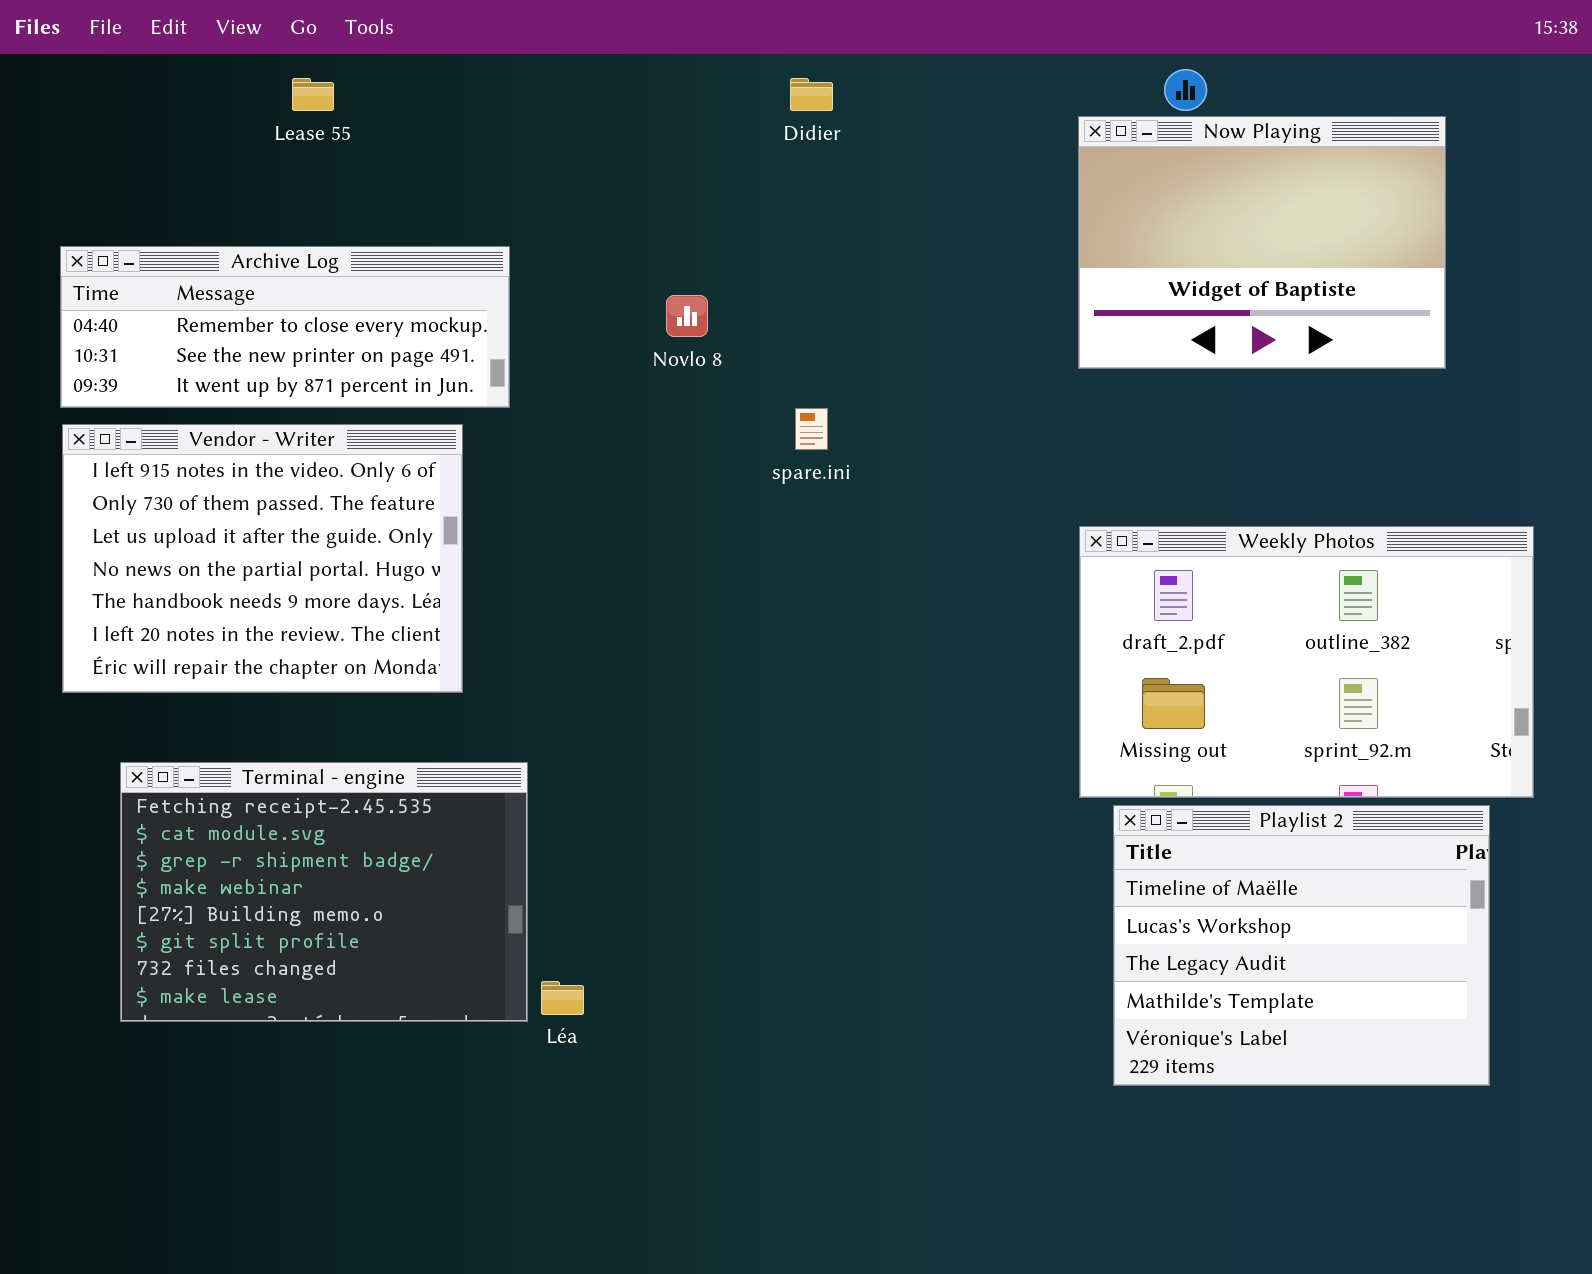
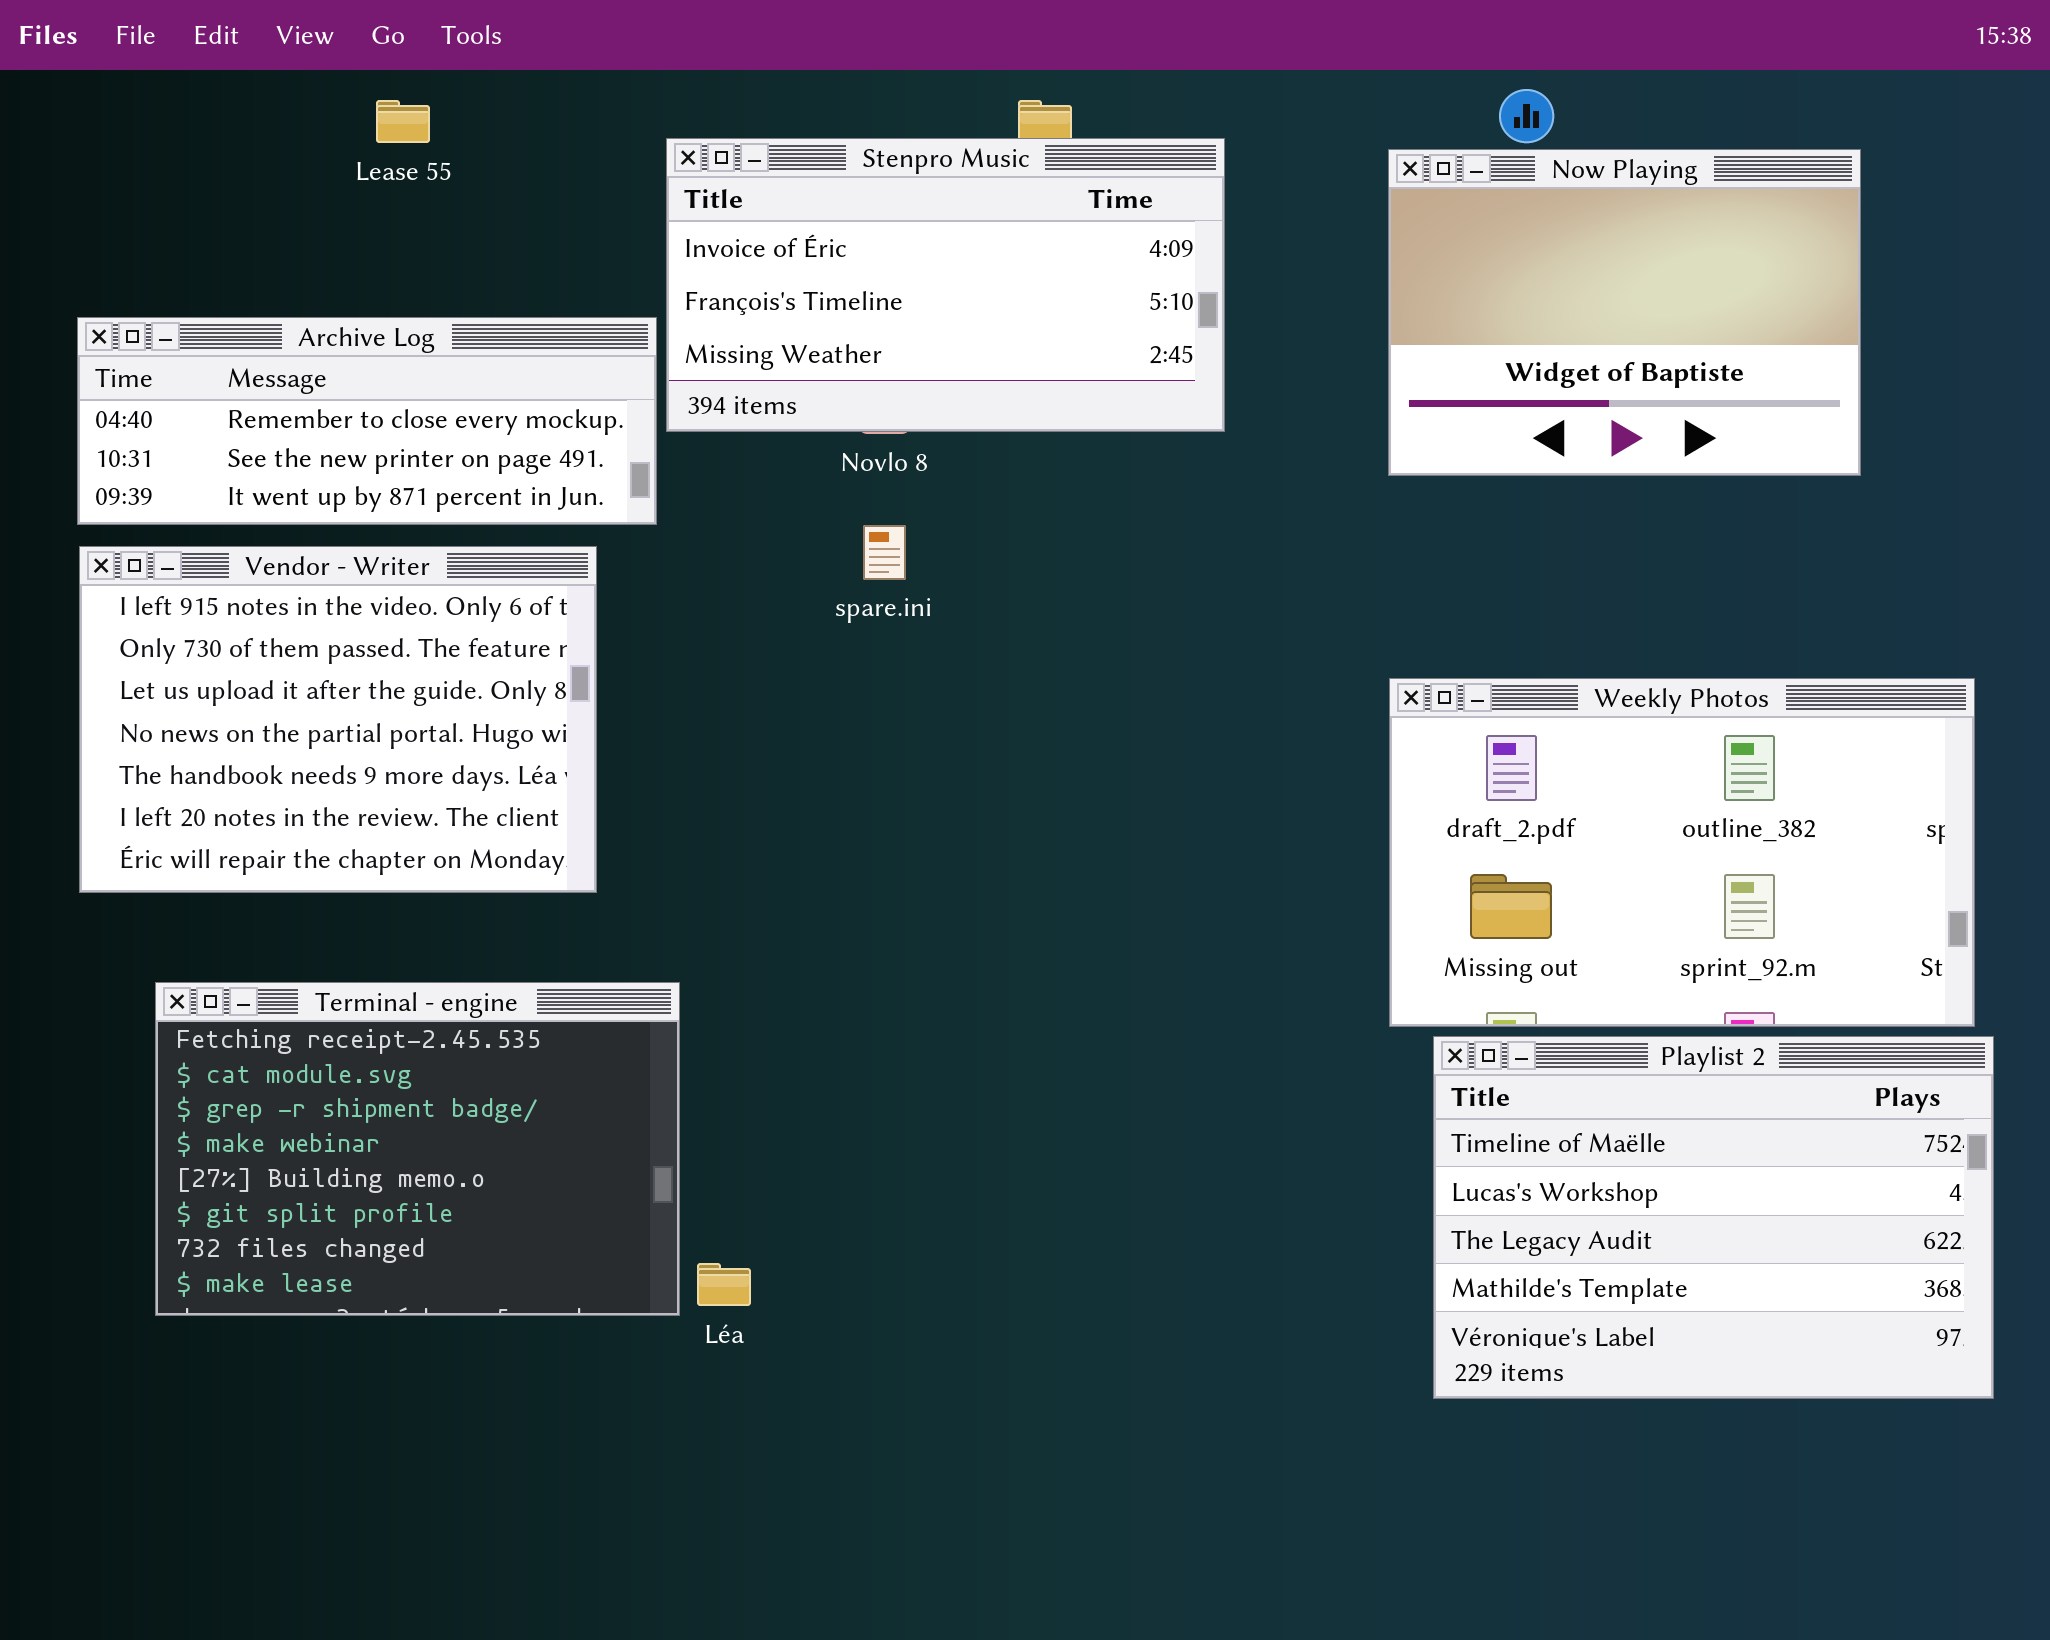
Stenpro Music: none -> [666,138,1225,432], opened
spare.ini: [795,408,828,450] -> [863,525,906,580], moved
Playlist 2: [1113,805,1490,1086] -> [1433,1036,1994,1399], resized

